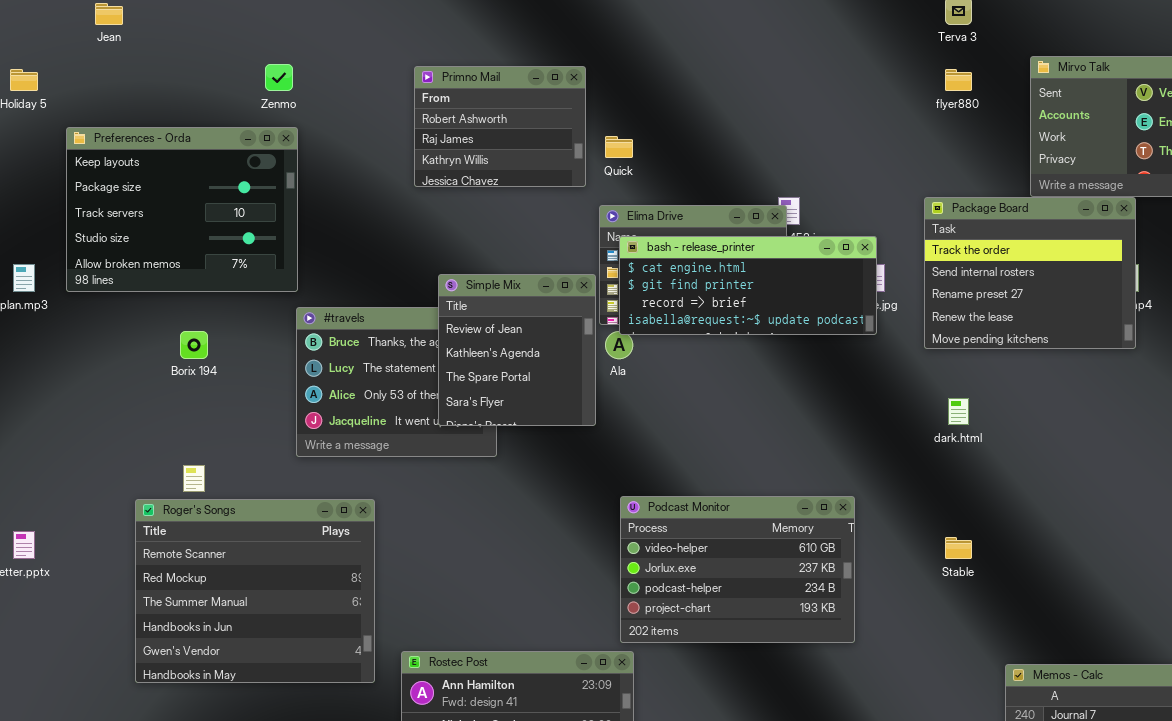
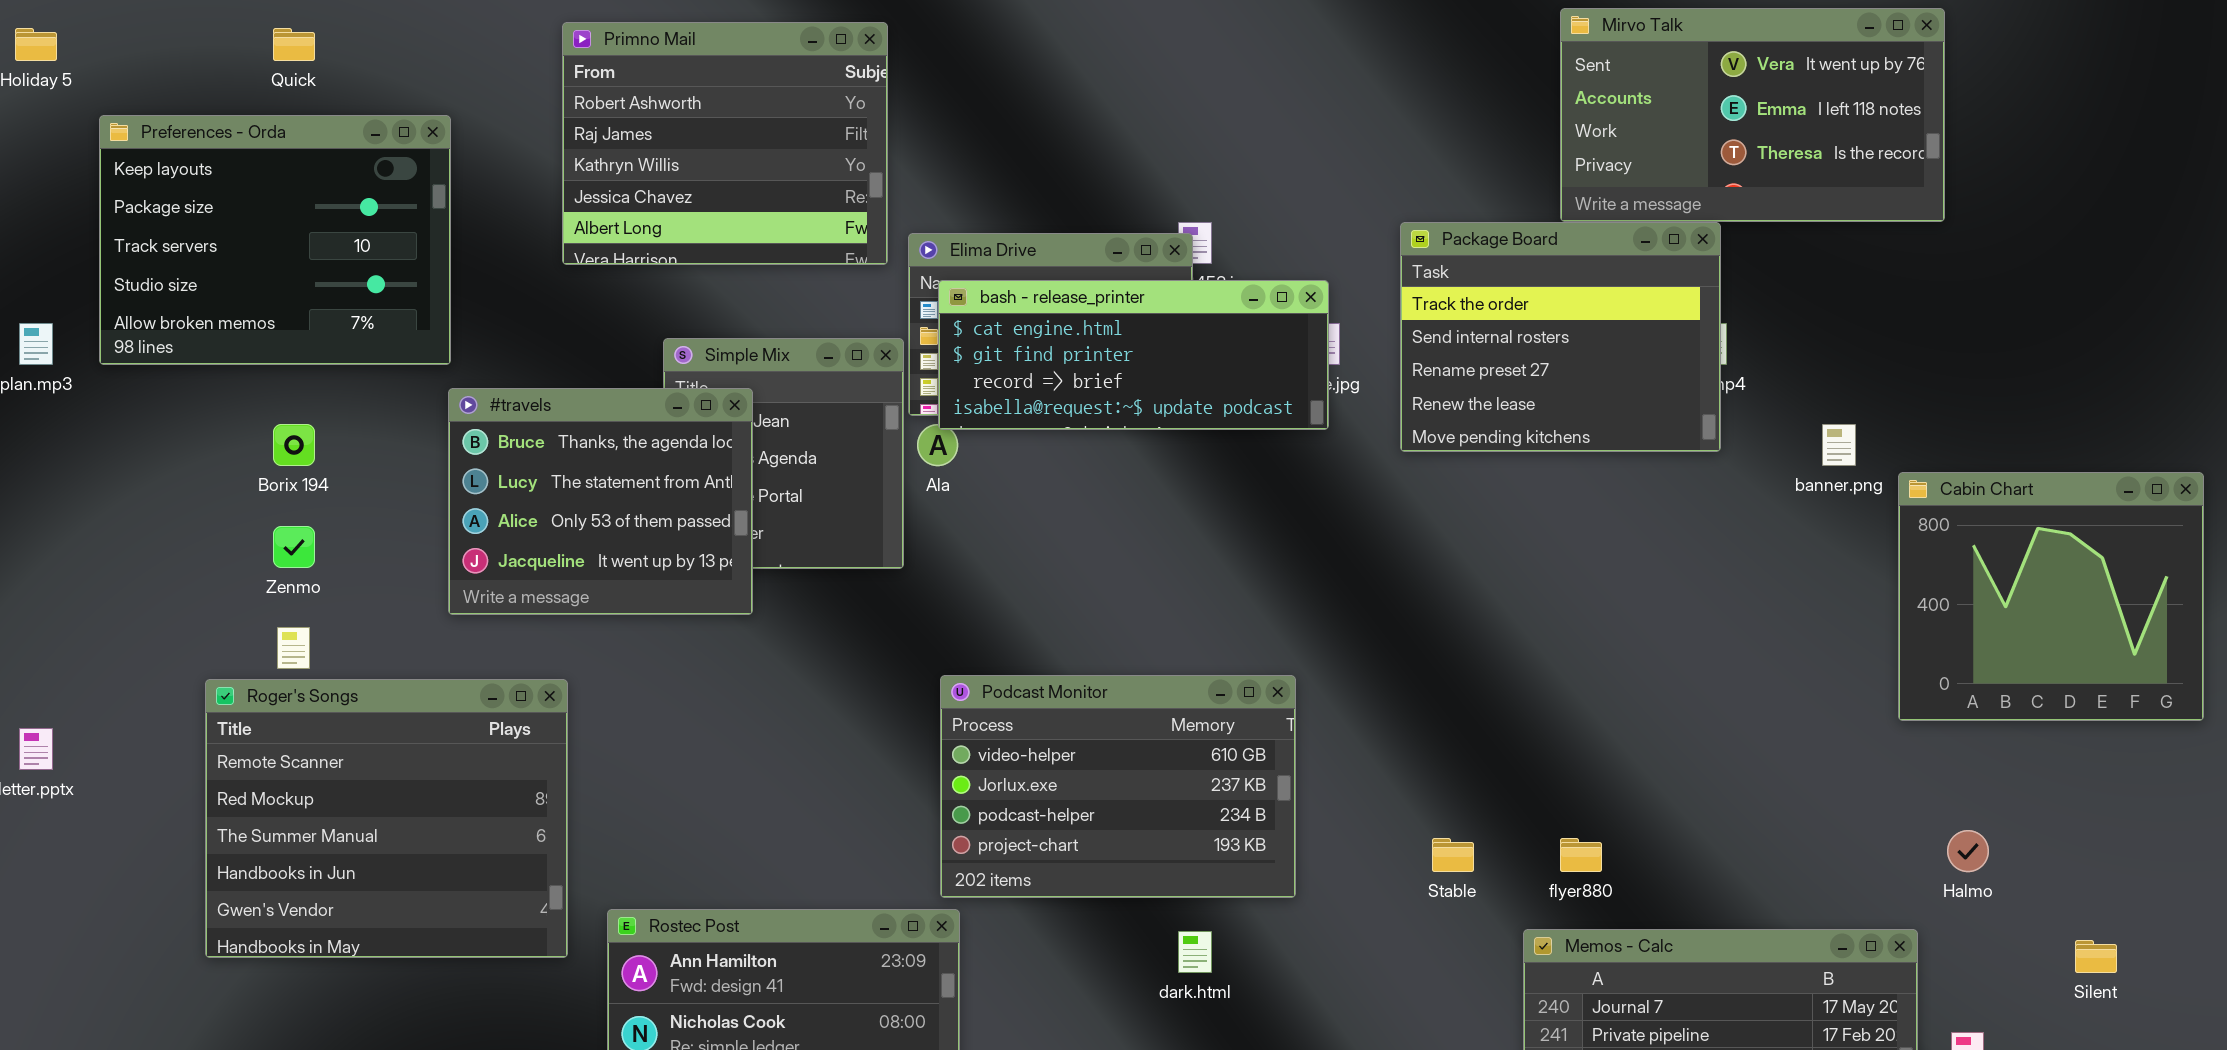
Zenmo: [265,64,293,91] -> [273,526,315,568], moved
Primno Mail: [414,66,586,187] -> [562,22,888,265], resized
flyer880: [945,69,972,91] -> [1560,838,1602,872], moved
Quick: [605,136,633,158] -> [273,28,315,61], moved
#travels: [296,307,497,457] -> [448,388,753,615], raised
dark.html: [948,398,969,425] -> [1178,931,1212,973], moved
Stable: [945,537,972,559] -> [1432,838,1474,872], moved

